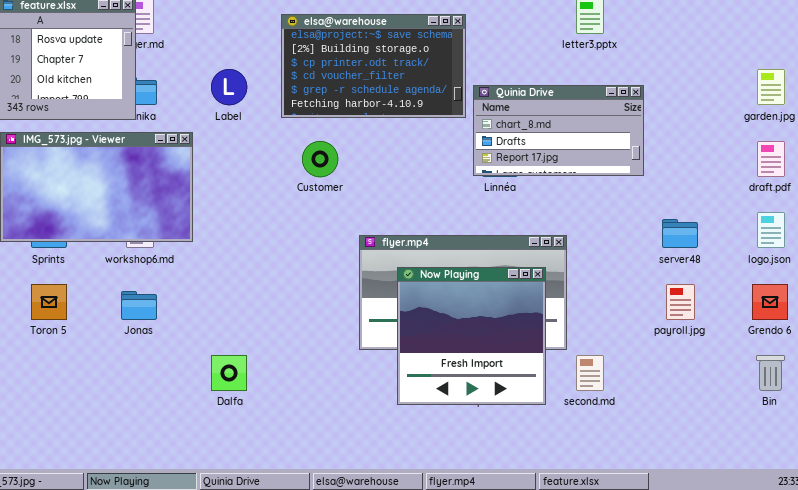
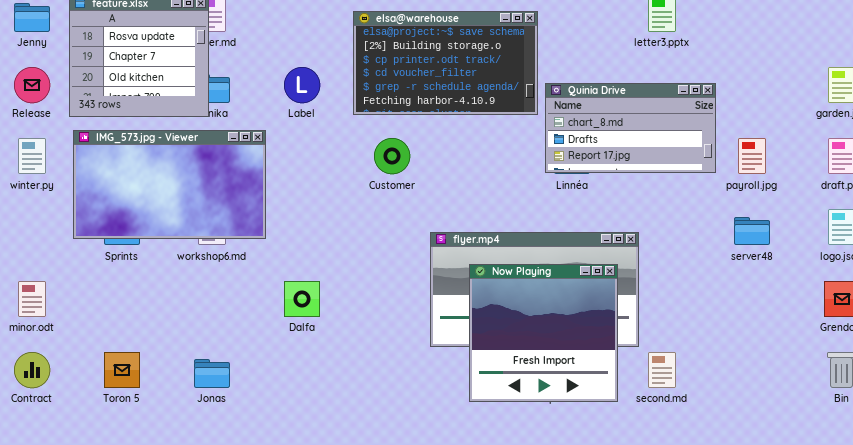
Toron 5: [31,284,67,320] -> [104,352,140,388], moved
payroll.jpg: [666,284,695,320] -> [738,138,766,174], moved
Jonas: [121,291,157,320] -> [194,359,230,388], moved
Dalfa: [211,355,247,391] -> [284,281,320,317], moved

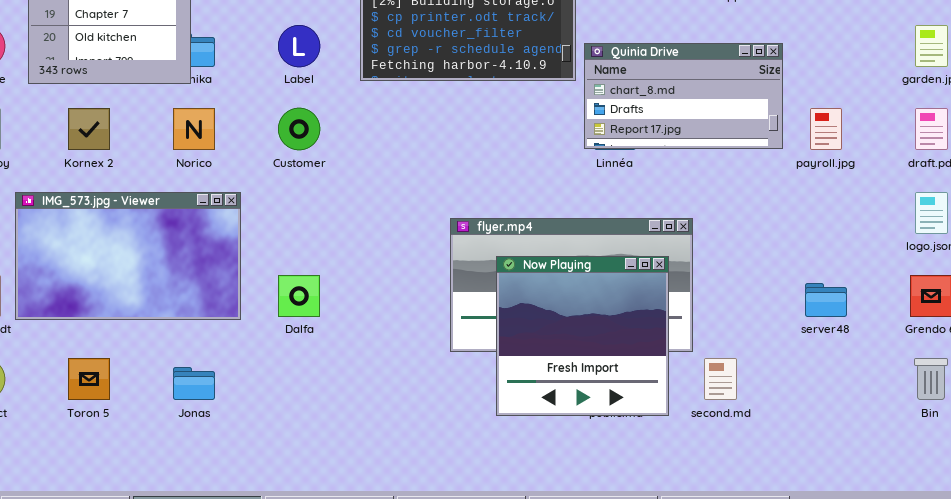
IMG_573.jpg - Viewer: [73,130,266,239] -> [15,192,241,320], moved
Customer: [374,138,410,174] -> [278,108,320,150], moved
server48: [734,217,770,245] -> [805,283,847,317], moved

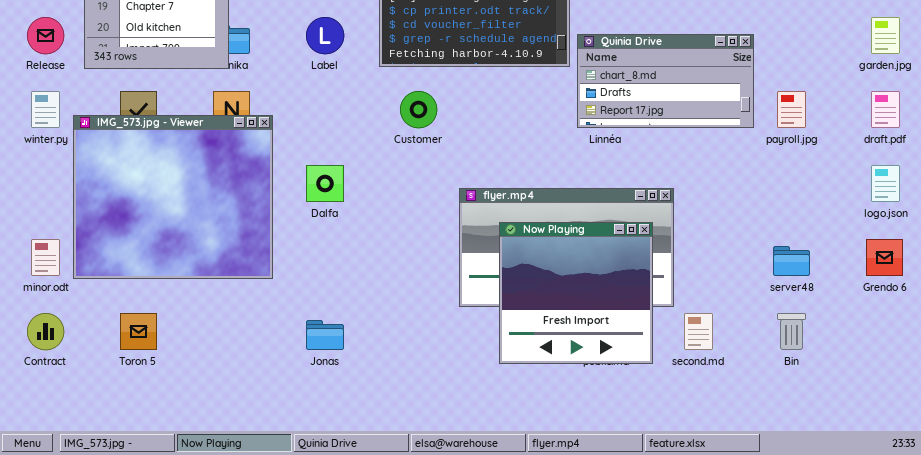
Customer: [278,108,320,150] -> [400,91,437,128], moved
IMG_573.jpg - Viewer: [15,192,241,320] -> [73,115,273,279], resized
Dalfa: [278,275,320,317] -> [306,165,344,202], moved
Bin: [914,358,948,400] -> [777,313,806,350], moved
Jonas: [173,367,215,400] -> [306,320,344,350], moved

